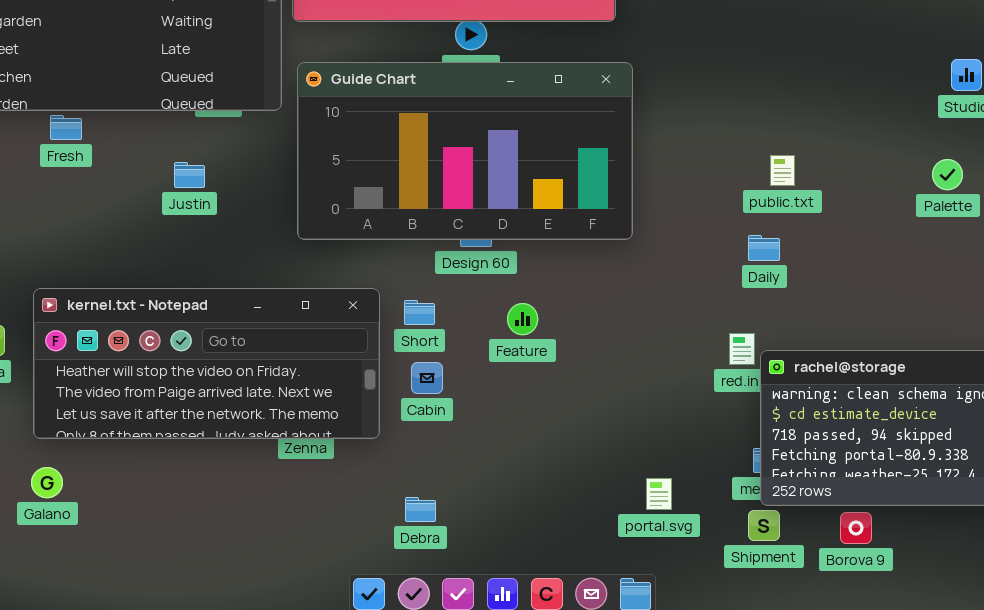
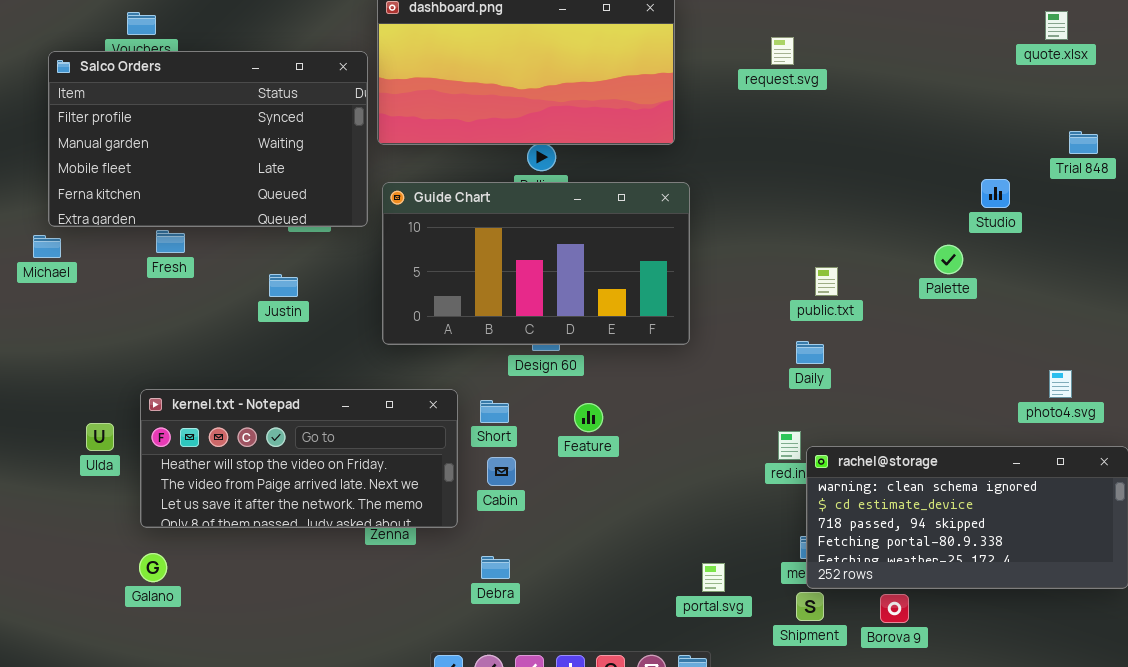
Palette: [932,159,963,190] -> [934,245,963,274], moved
Debra: [405,497,436,522] -> [481,556,510,579], moved

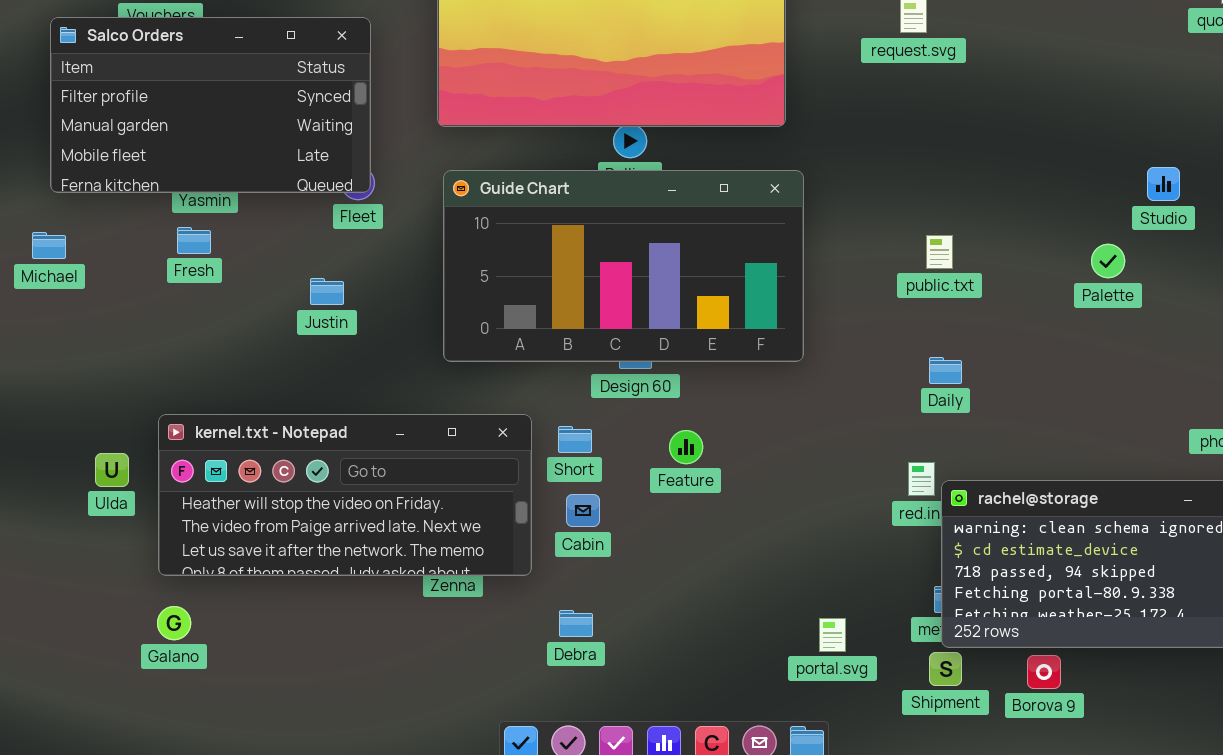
Salco Orders: [48,51,368,227] -> [50,17,371,193], resized
public.txt: [815,267,838,296] -> [926,235,953,269], moved

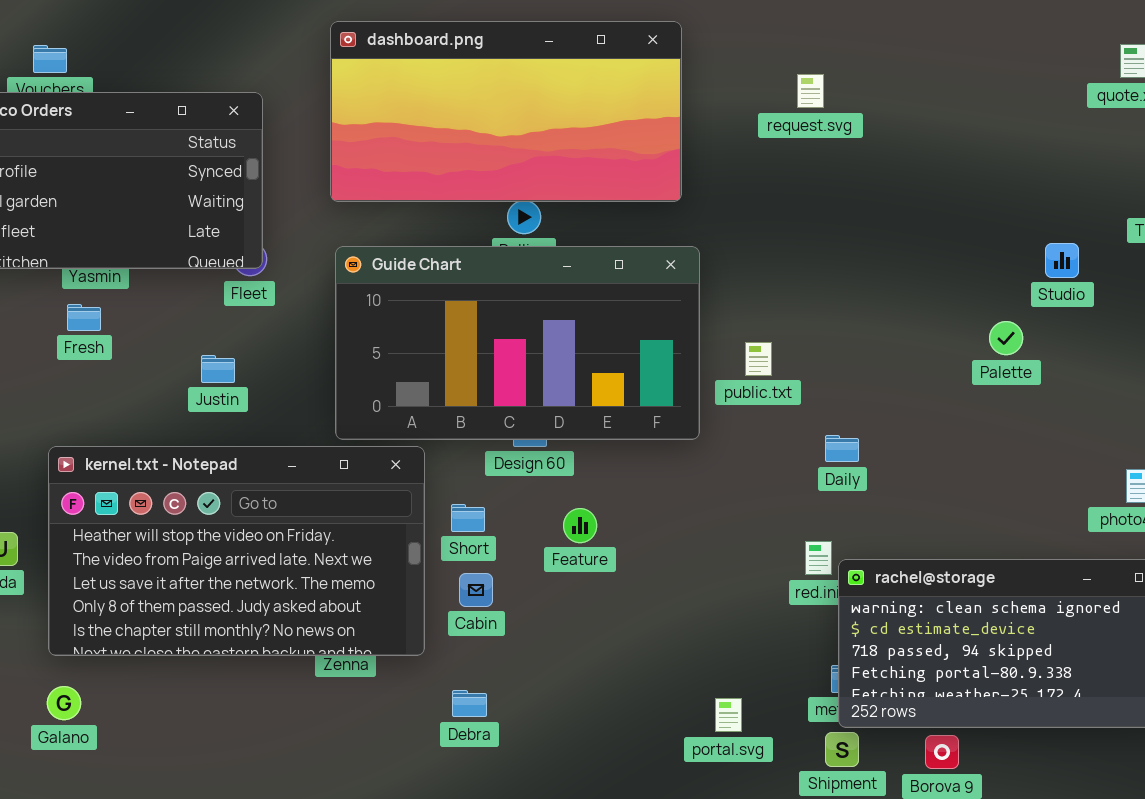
public.txt: [926,235,953,269] -> [745,342,772,376], moved
kernel.txt - Notepad: [158,414,532,576] -> [48,446,425,656], resized

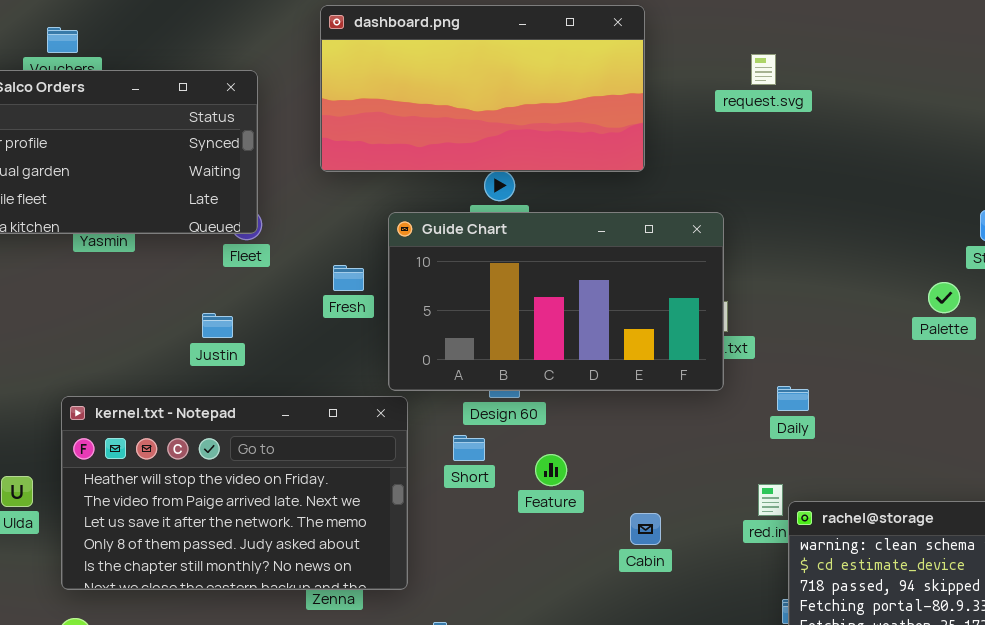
Guide Chart: [335,246,700,440] -> [388,212,724,391], moved
Fresh: [67,304,101,331] -> [333,265,364,291], moved
Short: [451,504,485,532] -> [453,435,485,461], moved
Cabin: [459,573,493,607] -> [630,513,661,545], moved

